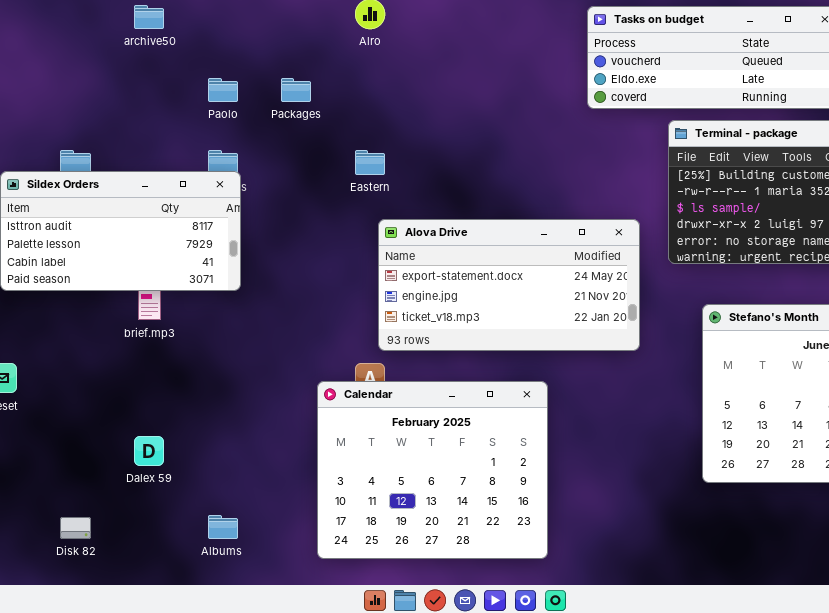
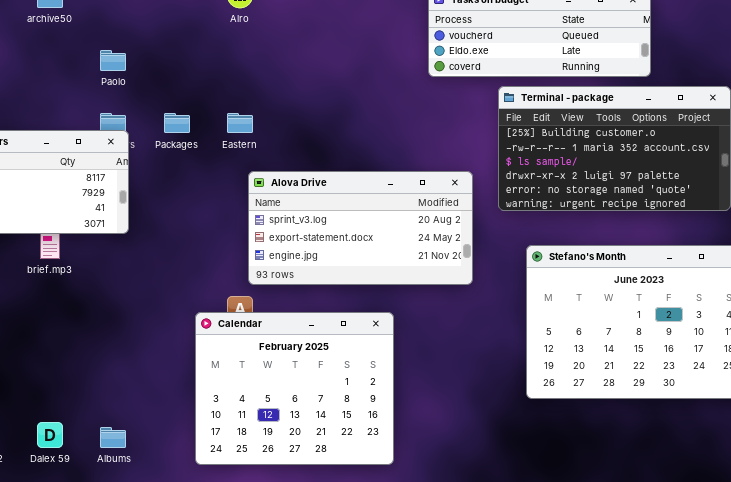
Packages: [281,78,311,102] -> [164,113,190,133], moved
Alova Drive: [378,219,640,351] -> [248,171,473,285], scrolled up 1 row
Dalex 59: [134,436,164,466] -> [37,422,63,448], moved

